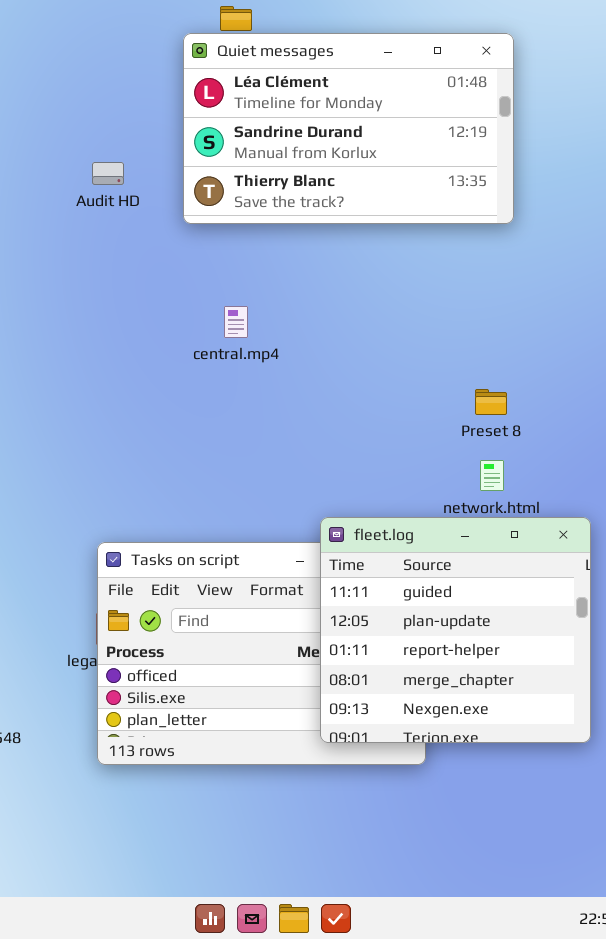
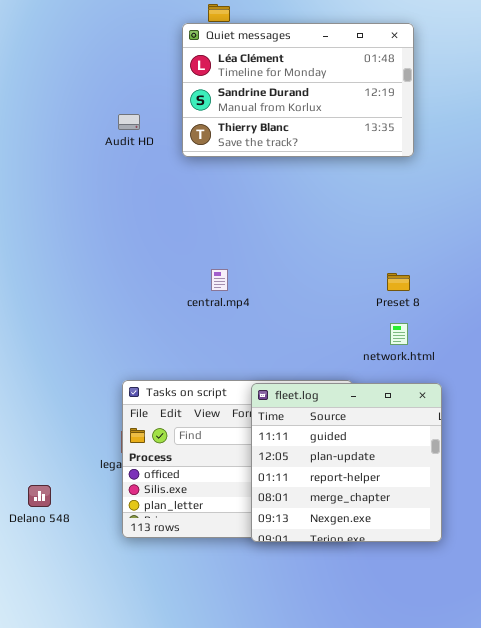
central.mp4: [224,306,248,338] -> [211,269,228,291], moved
fleet.log: [320,517,591,743] -> [251,383,442,542], moved

